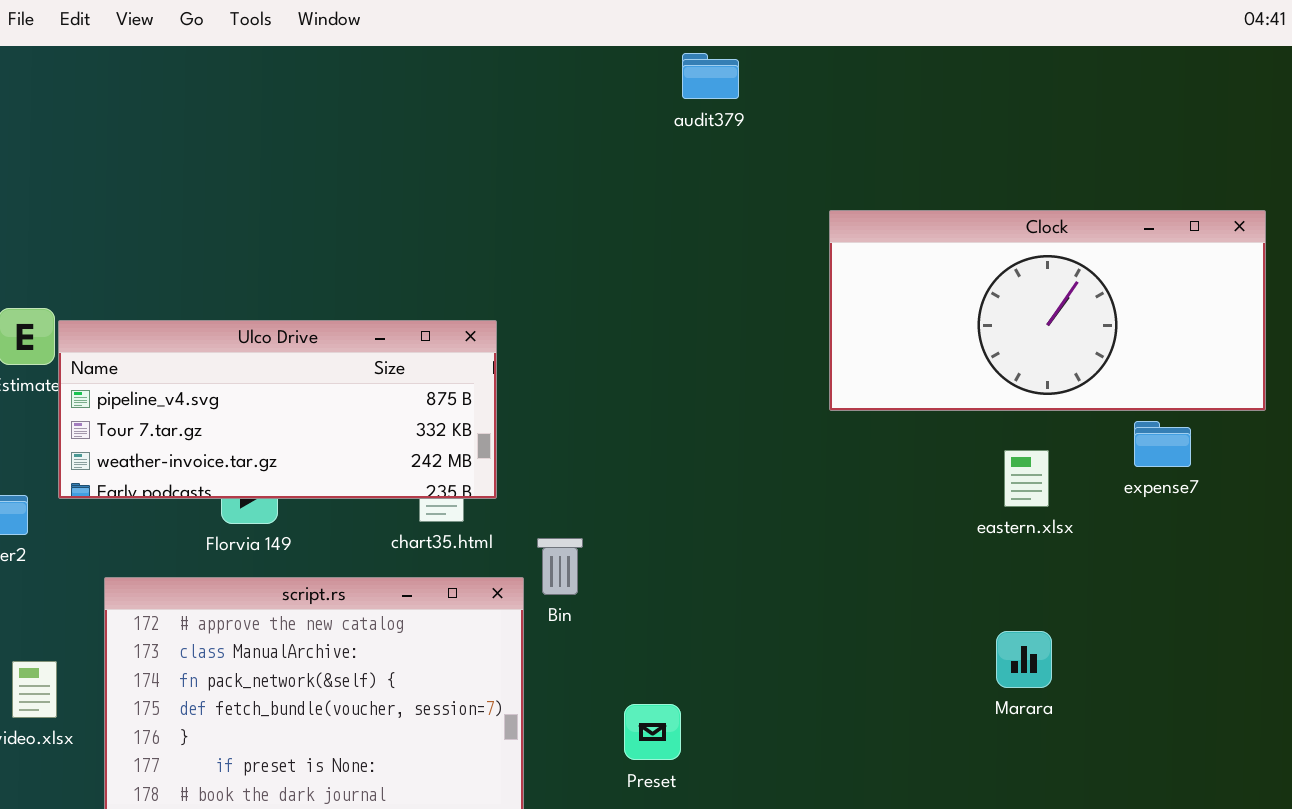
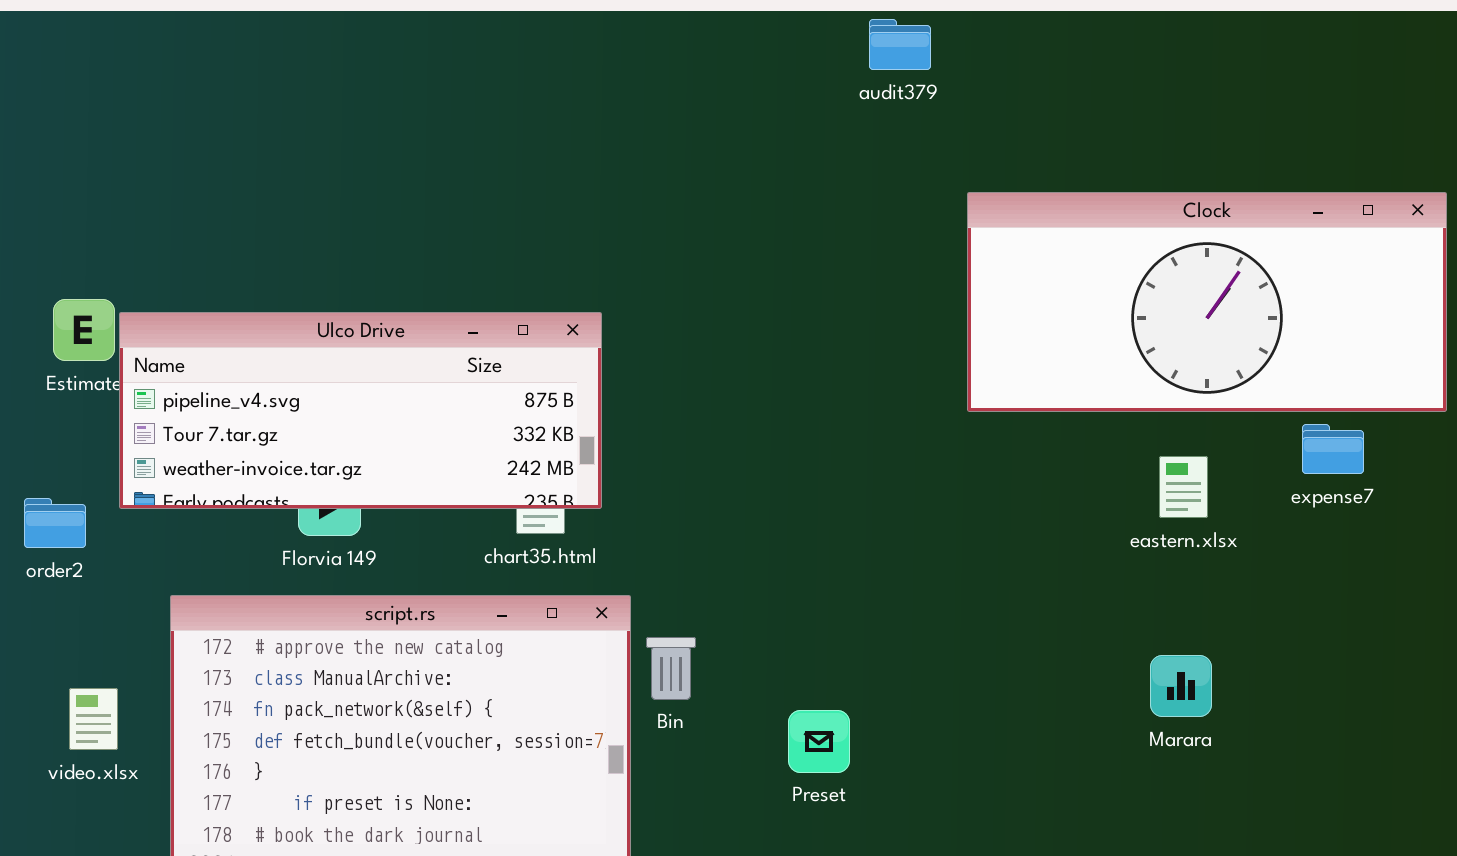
audit379: [682,53,739,99] -> [869,19,931,70], moved
Bin: [537,538,583,595] -> [646,637,696,700], moved
Preset: [624,704,681,760] -> [788,710,850,773], moved

